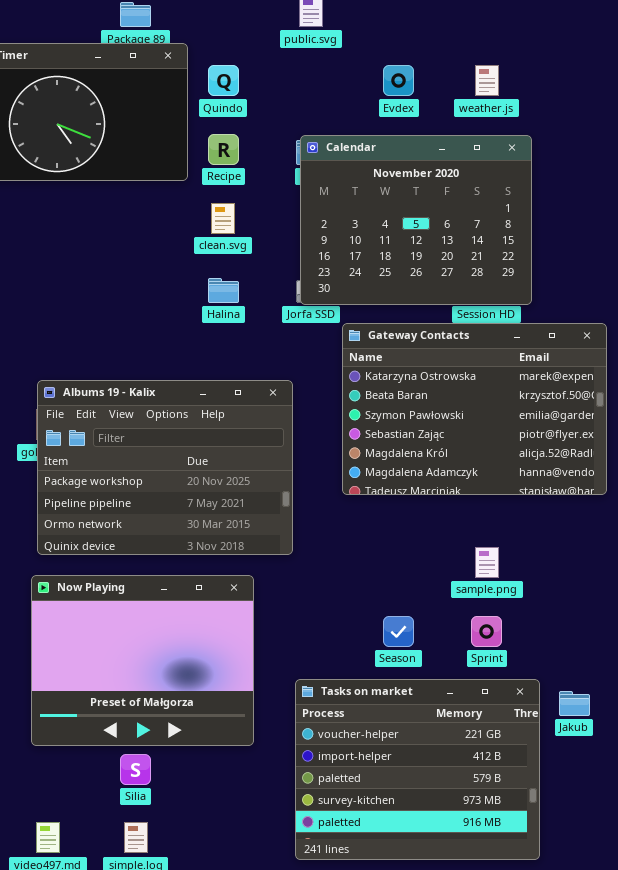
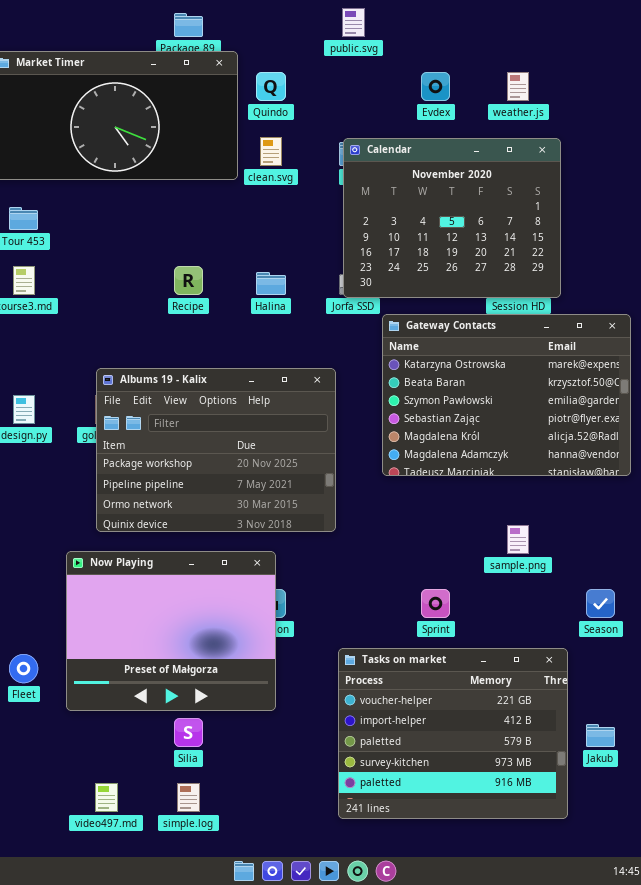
Recipe: [208,134,239,165] -> [174,266,203,295], moved
clean.svg: [211,203,235,234] -> [260,137,282,166], moved
Now Playing: [31,575,254,746] -> [66,551,276,711], moved
Season: [383,616,414,647] -> [586,589,615,618], moved
Sprint: [471,616,502,647] -> [421,589,450,618], moved
Jakub: [559,691,590,716] -> [586,724,615,747], moved

